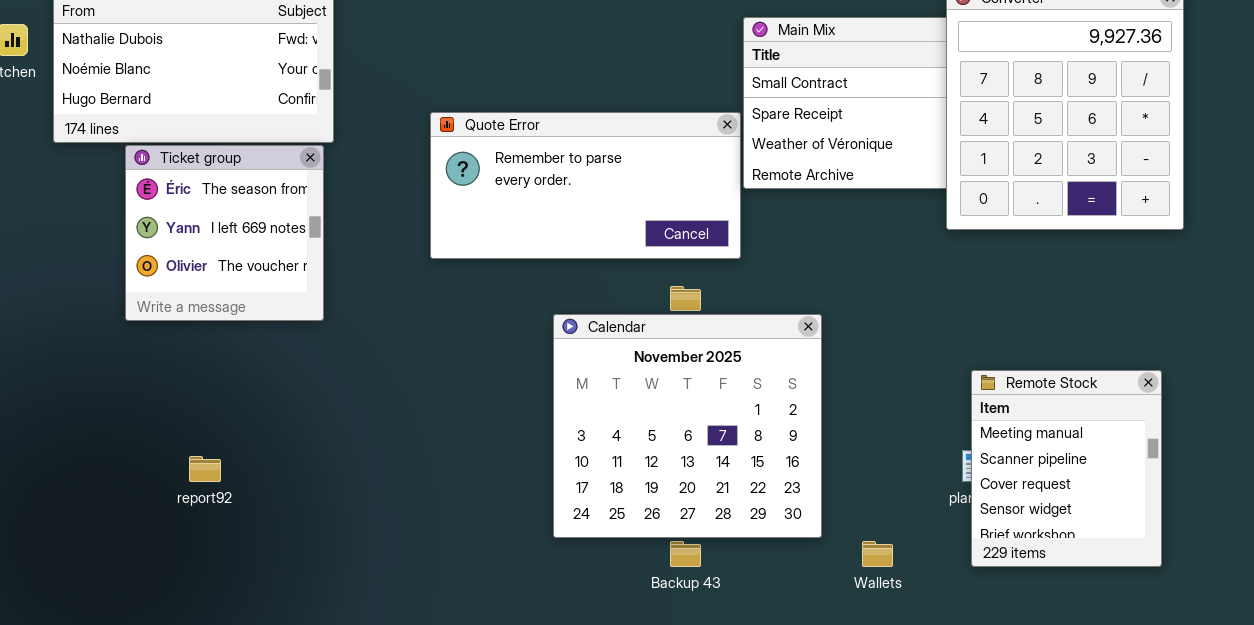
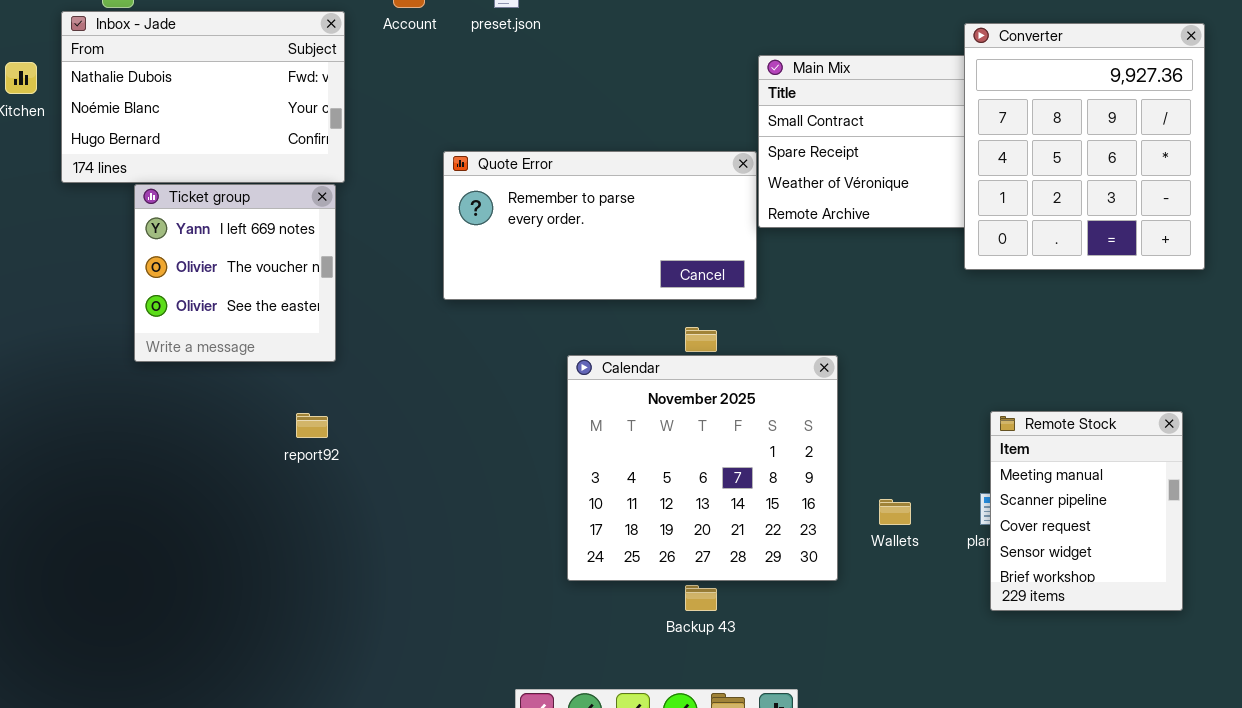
Ticket group: [125,145,324,321] -> [134,184,336,362], scrolled down 1 row
report92: [189,456,221,482] -> [296,413,328,438], moved
Wallets: [862,541,893,567] -> [879,499,911,525], moved

